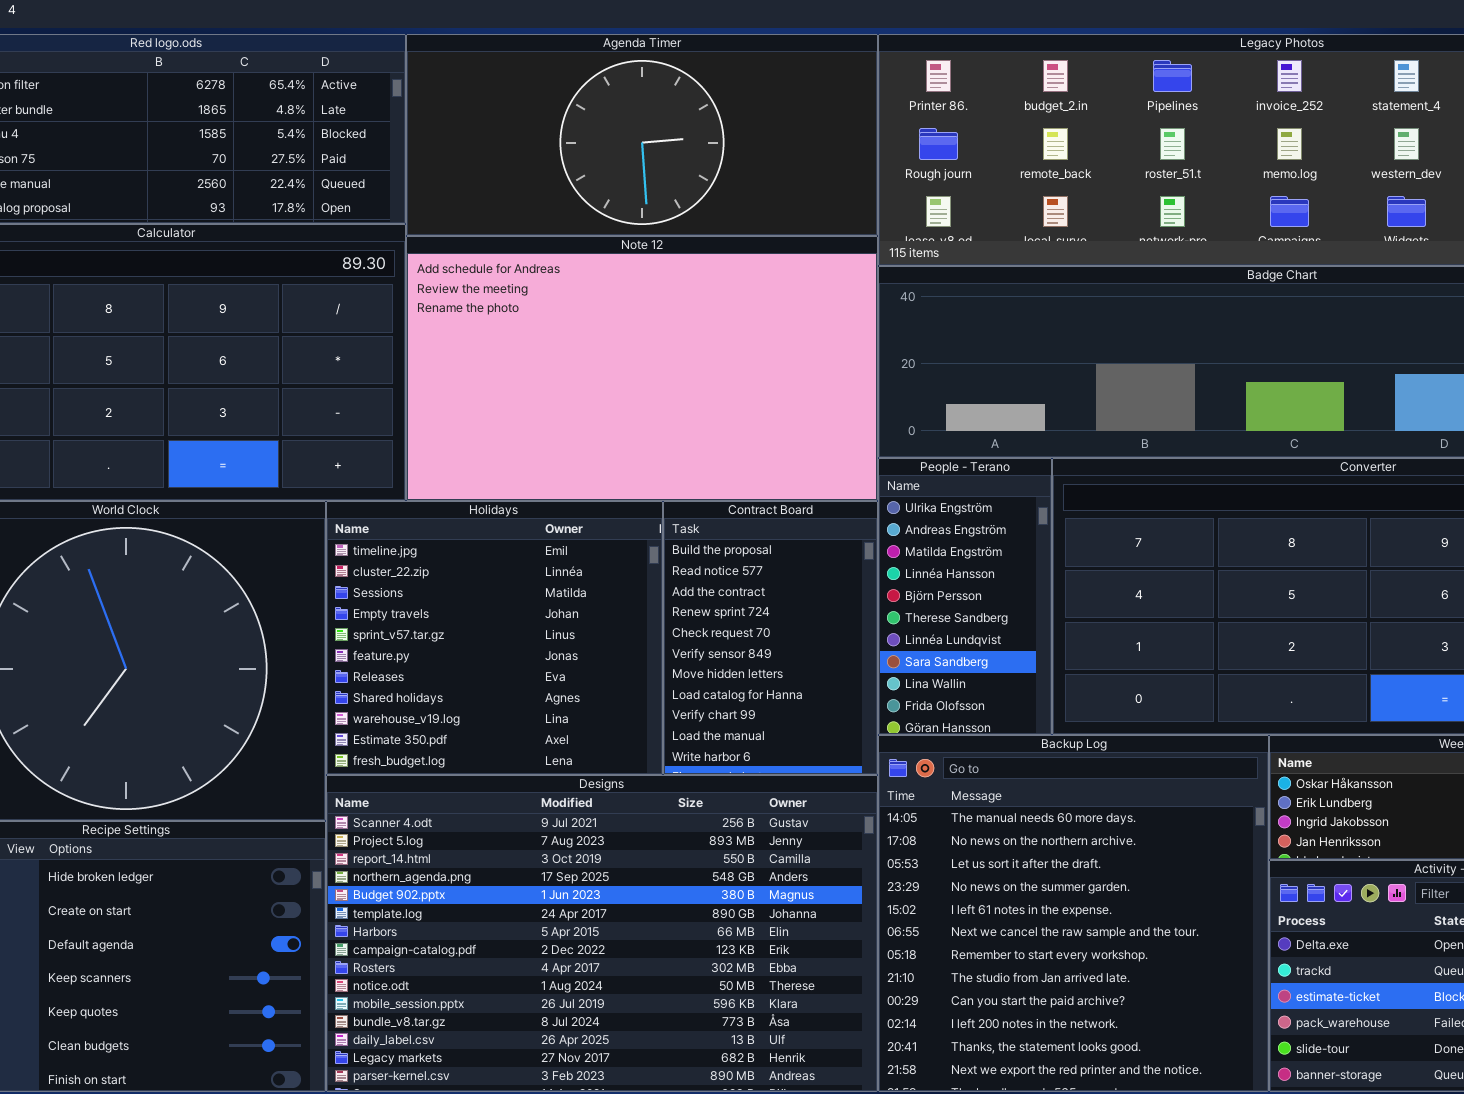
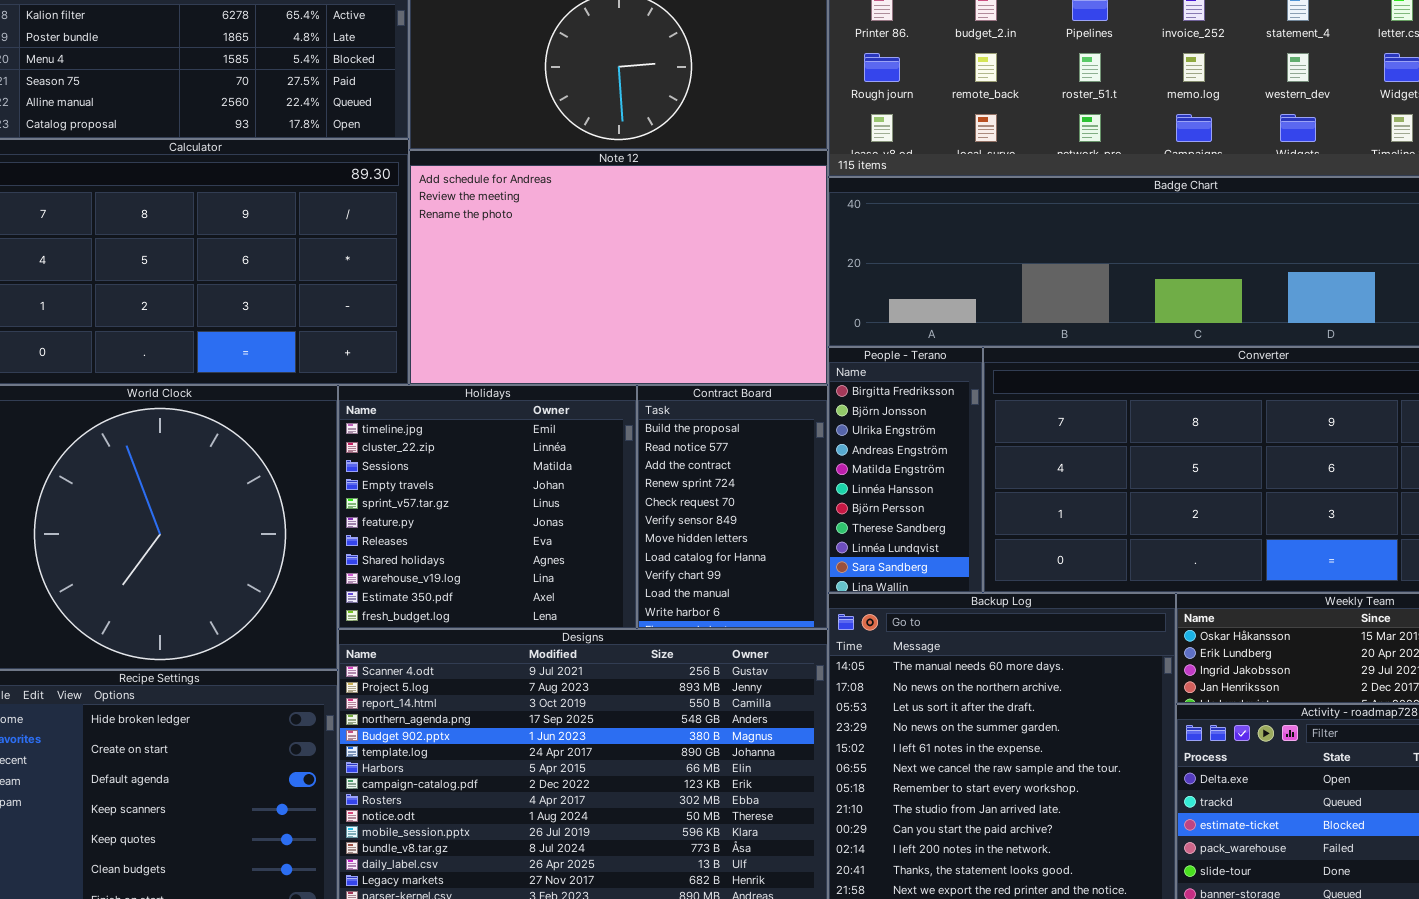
People - Terano: [878,458,1052,735] -> [828,347,983,593], scrolled up 2 rows

